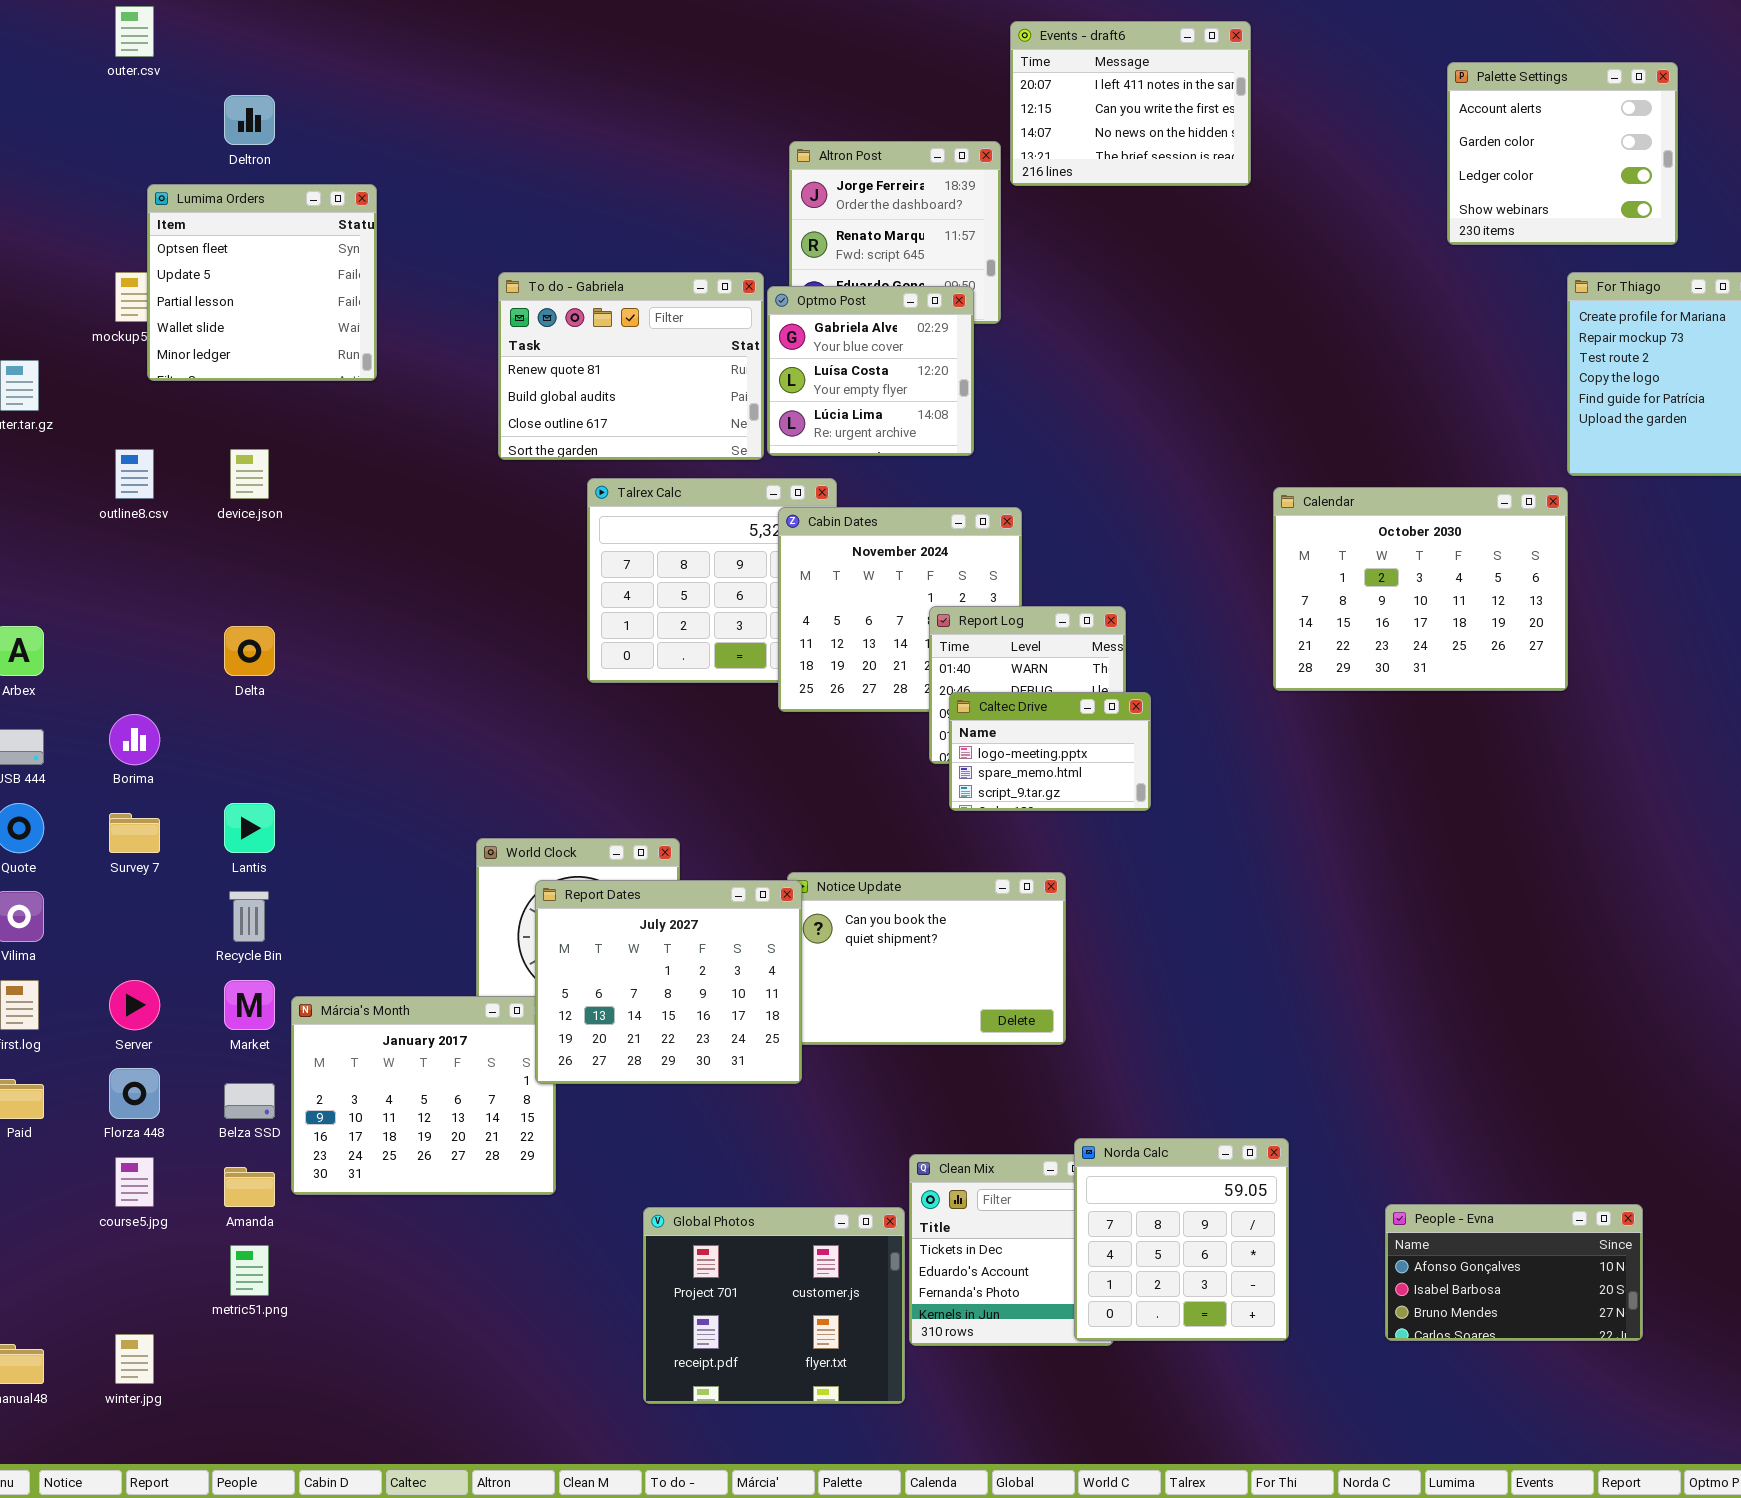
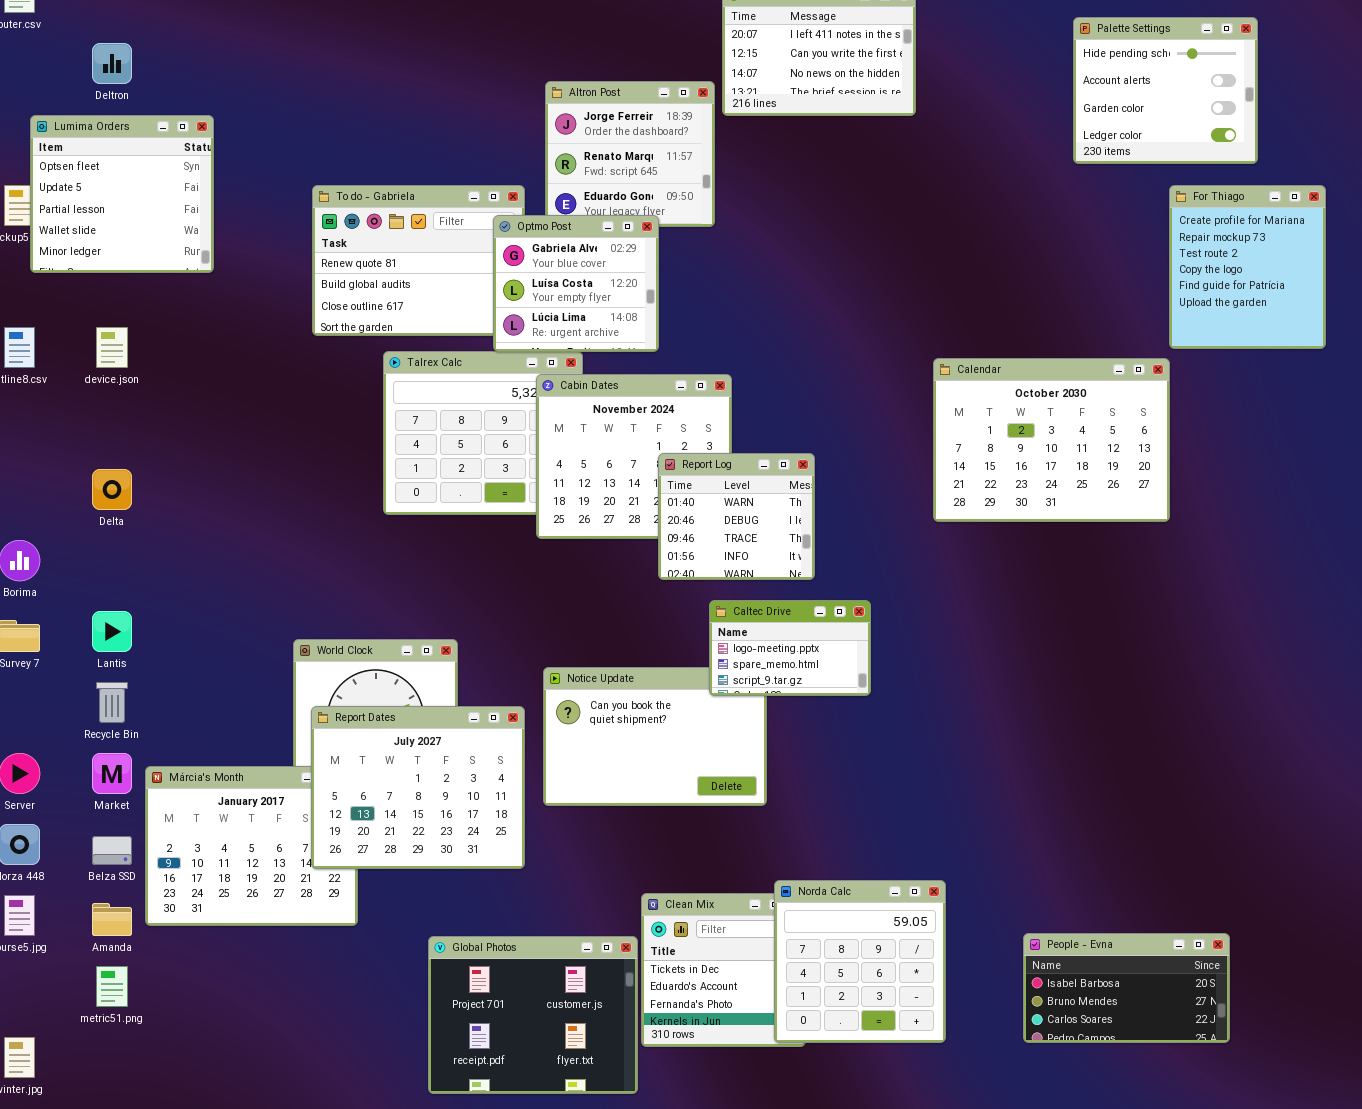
Palette Settings: [1447,62,1678,245] -> [1073,17,1258,164], scrolled up 1 row
Optmo Post: [767,286,974,456] -> [493,215,659,352], moved
Caltec Drive: [949,692,1151,811] -> [709,600,871,696], moved
Report Dates: [535,880,802,1084] -> [311,706,525,869], moved
People - Evna: [1385,1204,1643,1341] -> [1023,933,1230,1043], scrolled down 1 row

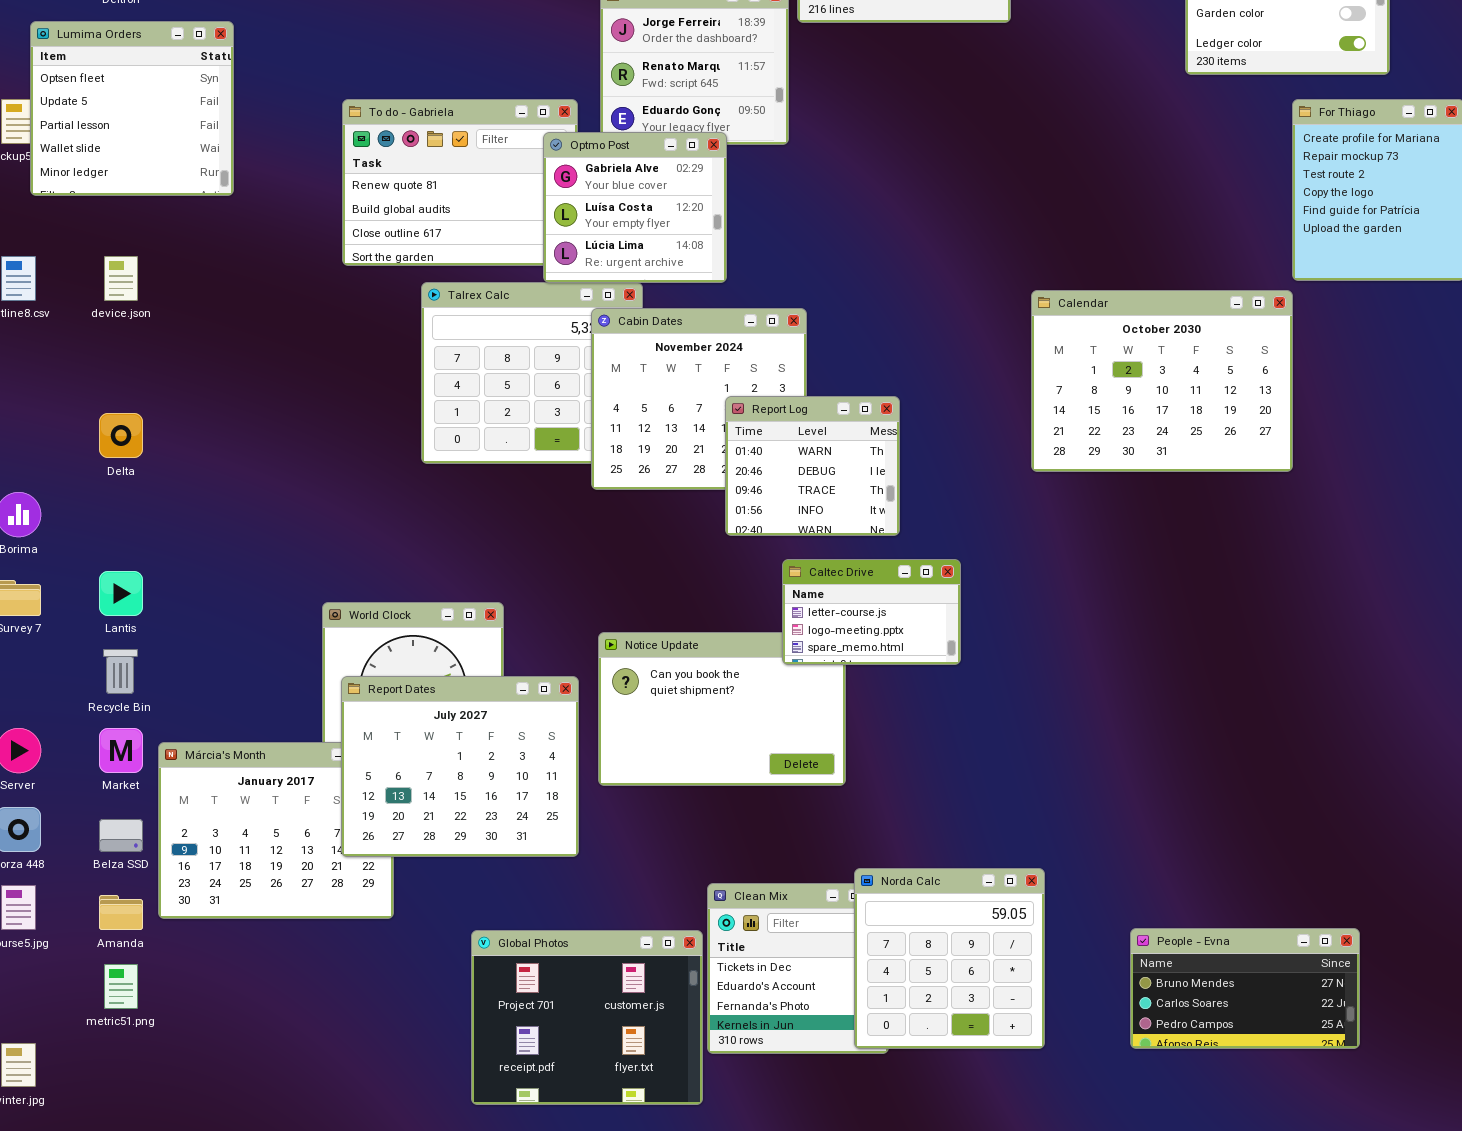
Caltec Drive: [709,600,871,696] -> [782,559,961,665], scrolled up 1 row
People - Evna: [1023,933,1230,1043] -> [1130,928,1360,1049], scrolled down 1 row

